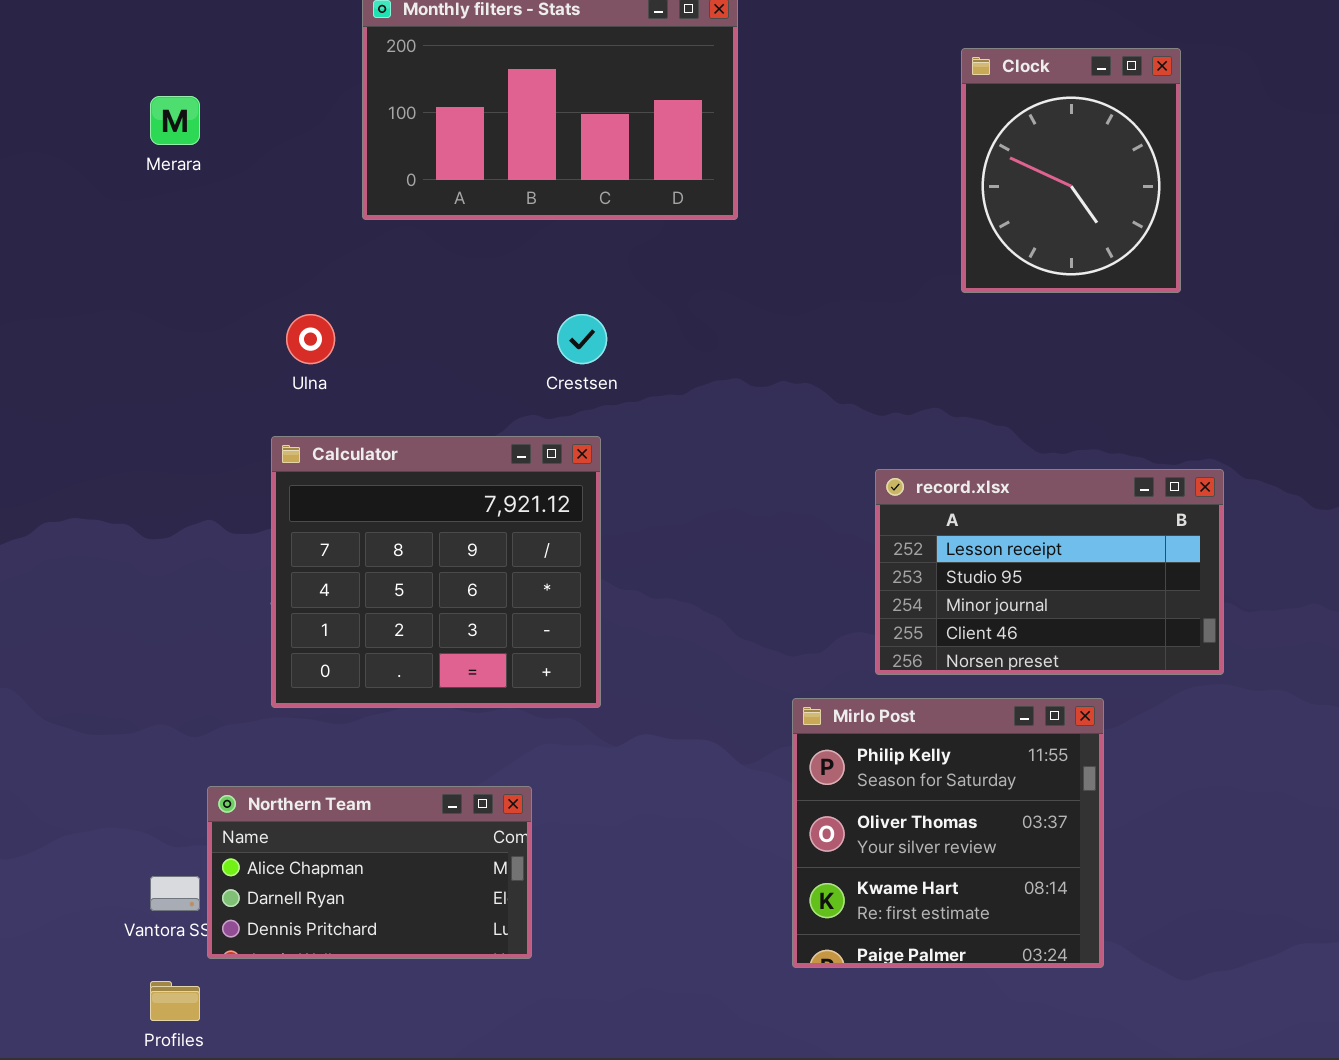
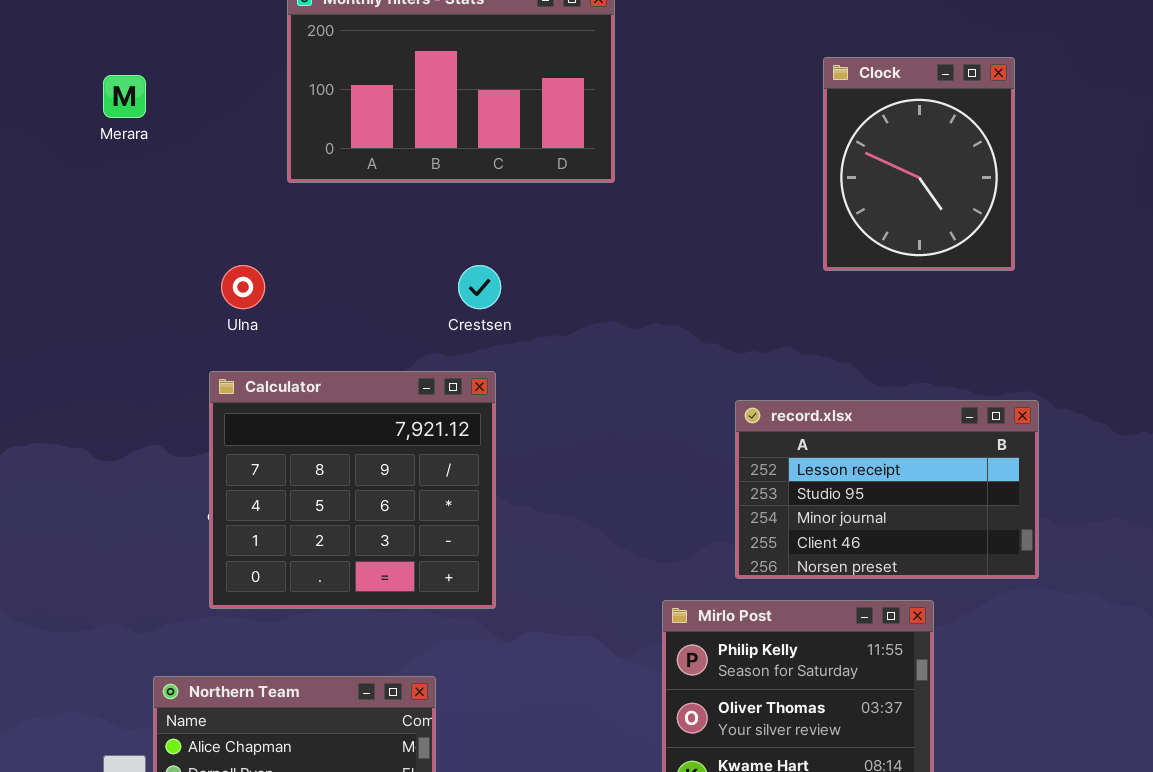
Clock: [961,48,1181,293] -> [823,57,1015,271], moved

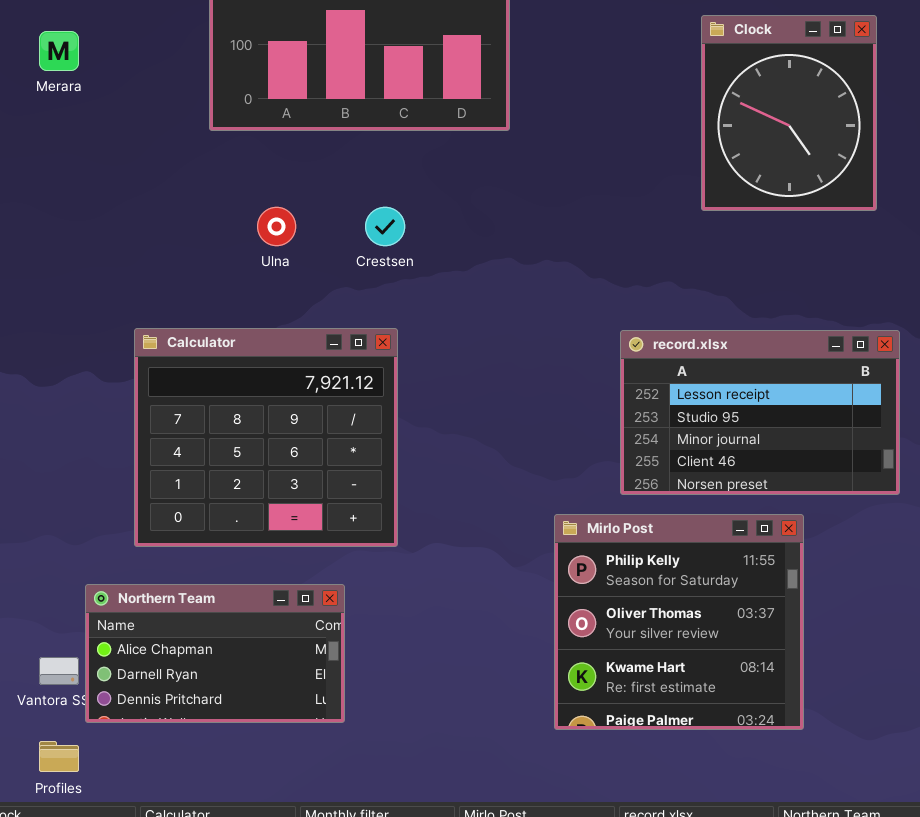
Ulna: [221,265,265,309] -> [257,207,296,246], moved
Calculator: [209,371,496,609] -> [134,328,398,547], moved

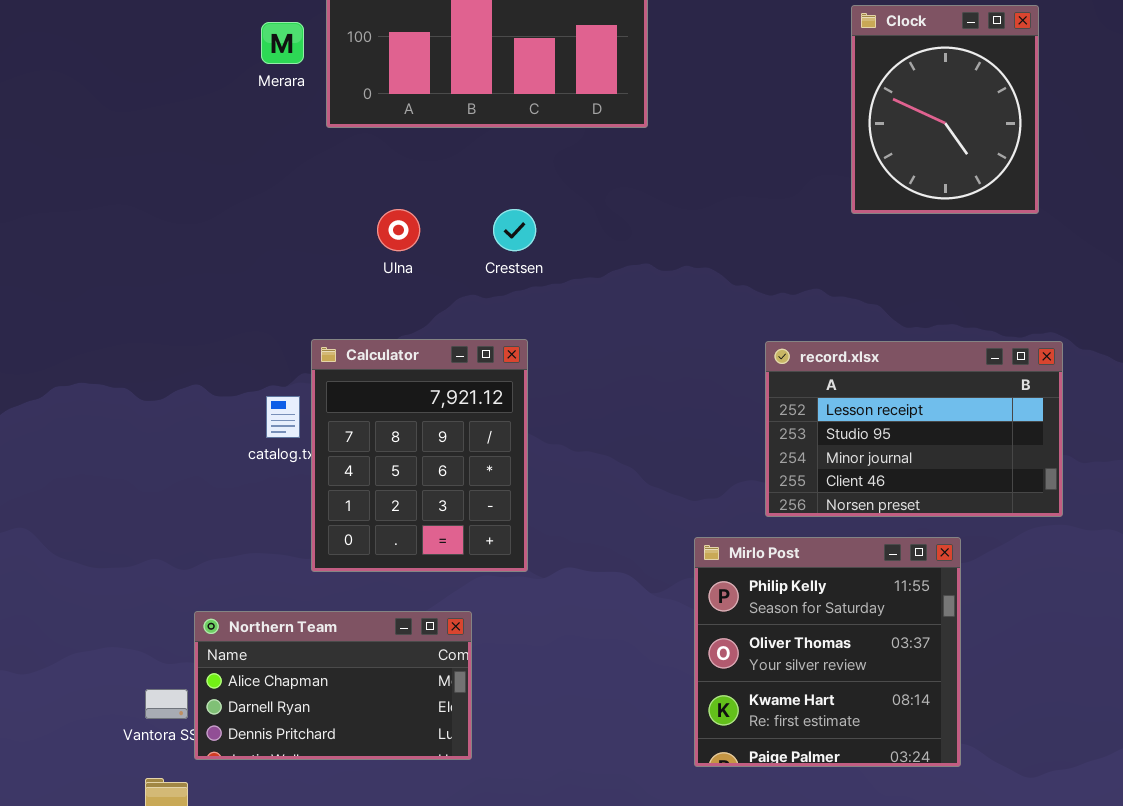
Merara: [39,31,79,71] -> [261,22,304,64], moved
Calculator: [134,328,398,547] -> [311,339,528,572], resized

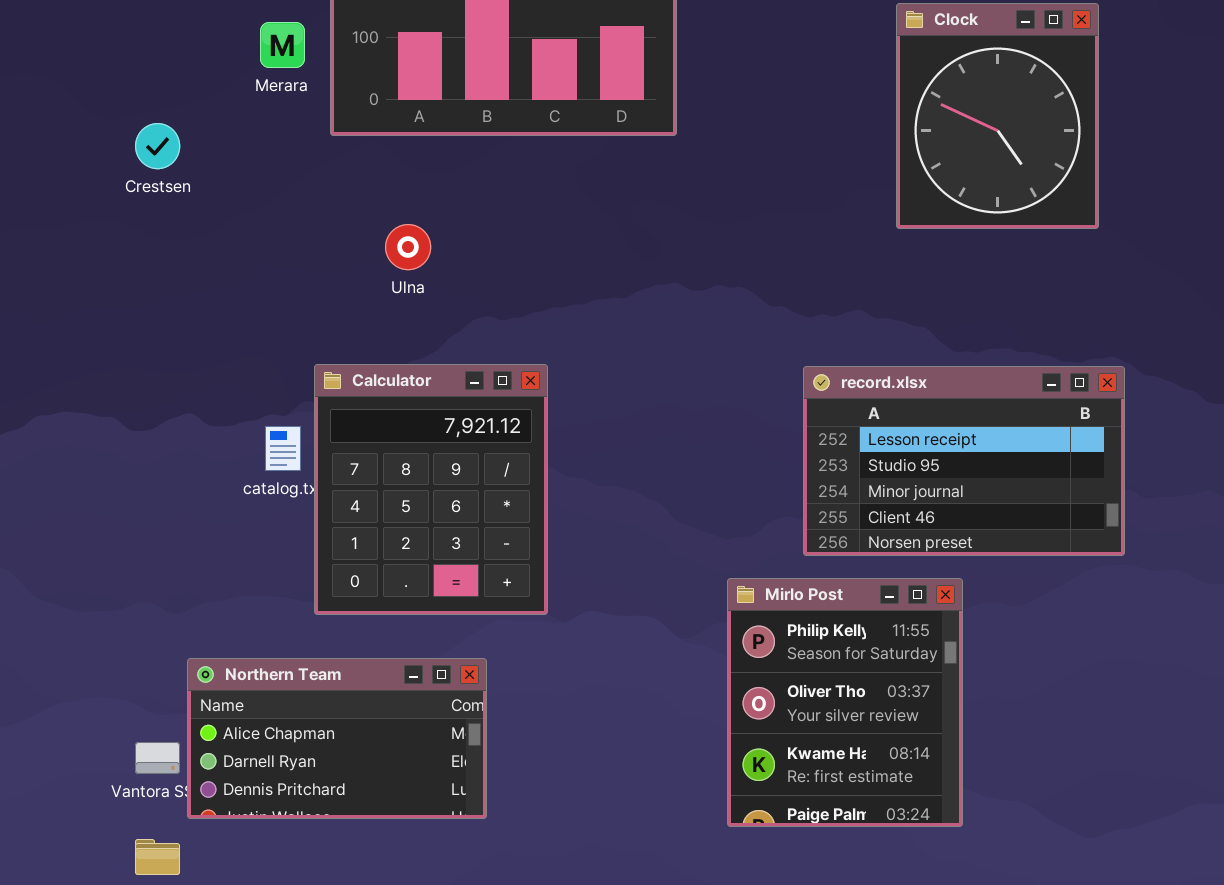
Crestsen: [493,209,536,251] -> [135,123,180,169], moved
Mirlo Post: [694,537,961,767] -> [727,578,963,827], resized

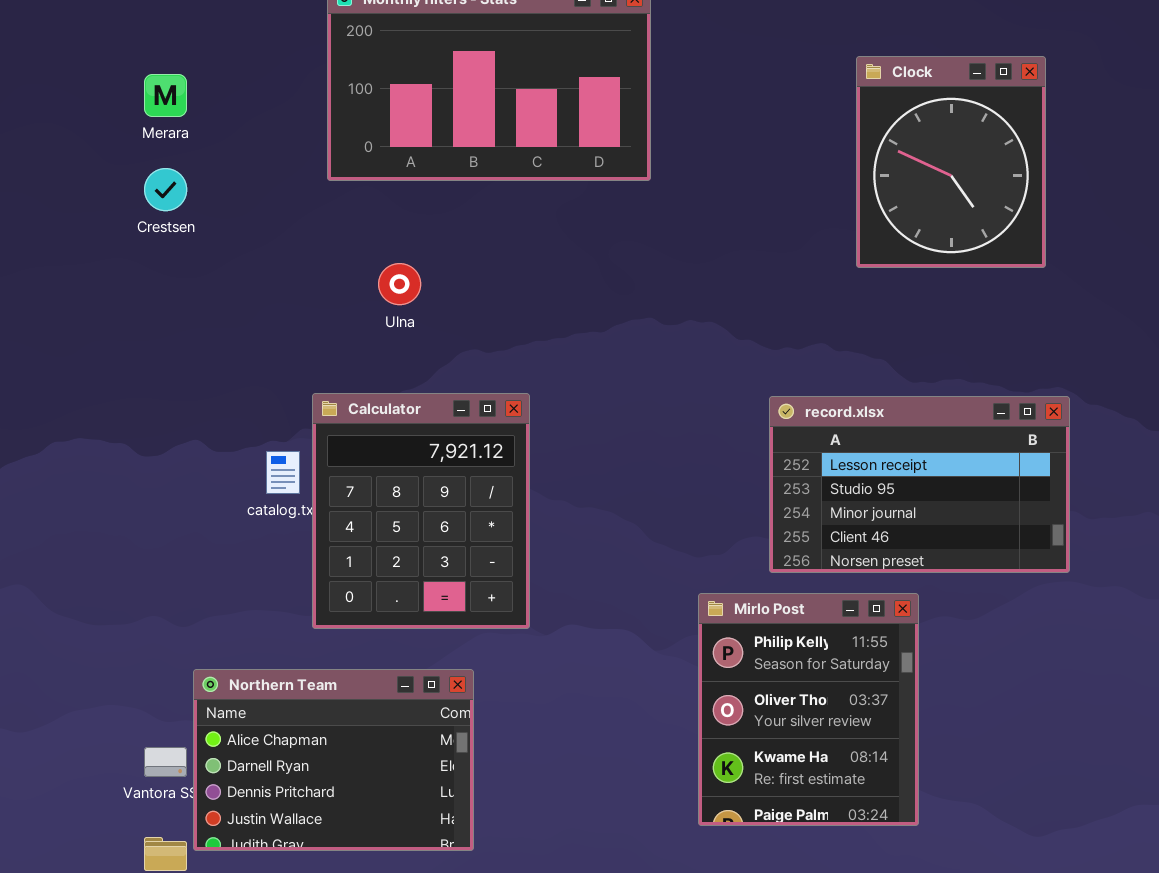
Merara: [260,22,305,68] -> [144,74,187,117], moved
Northern Team: [187,658,487,819] -> [193,669,474,851], resized

